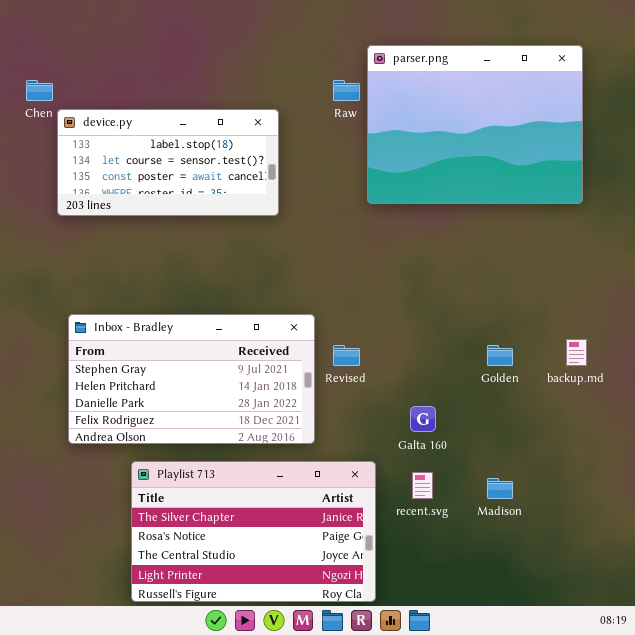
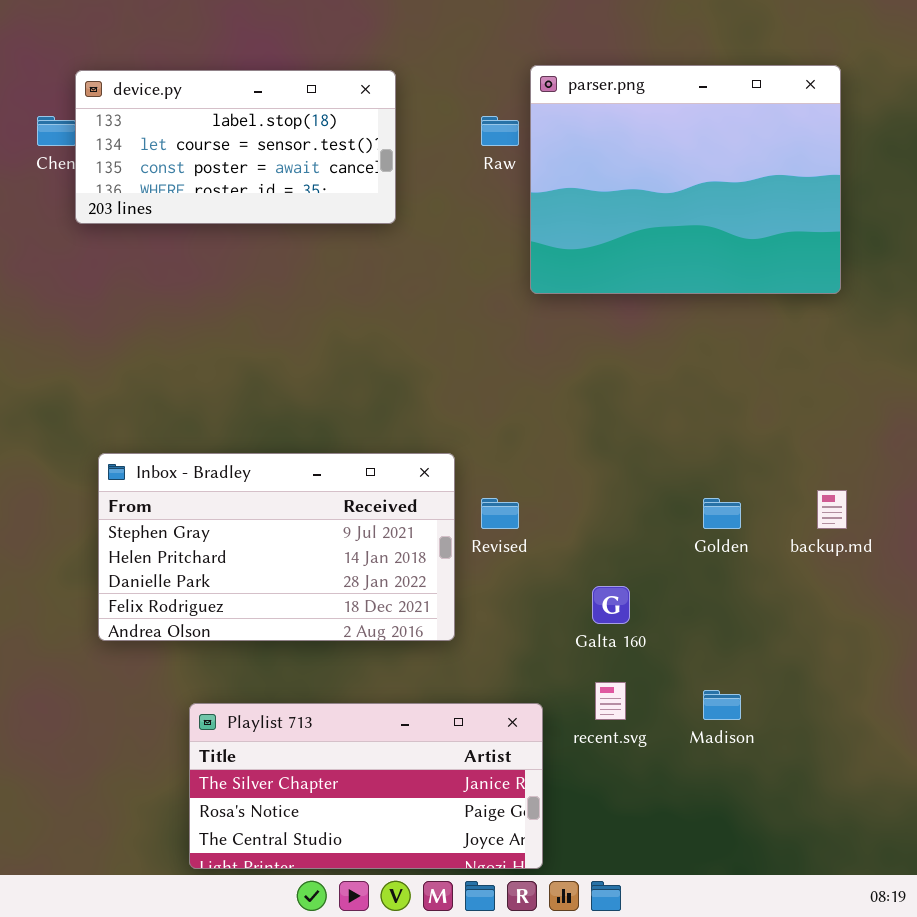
device.py: [57,109,279,216] -> [75,70,396,224], moved
Playlist 713: [131,461,376,602] -> [189,703,543,869], resized

